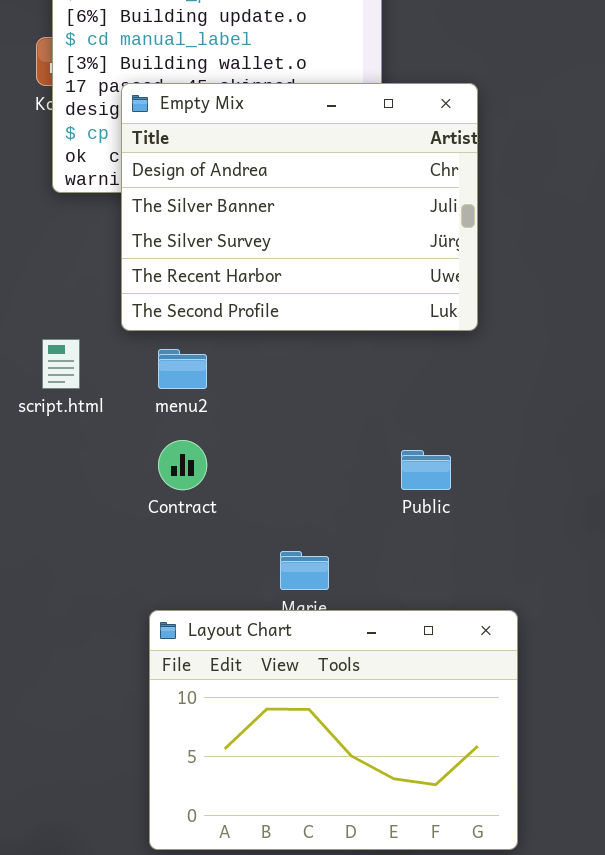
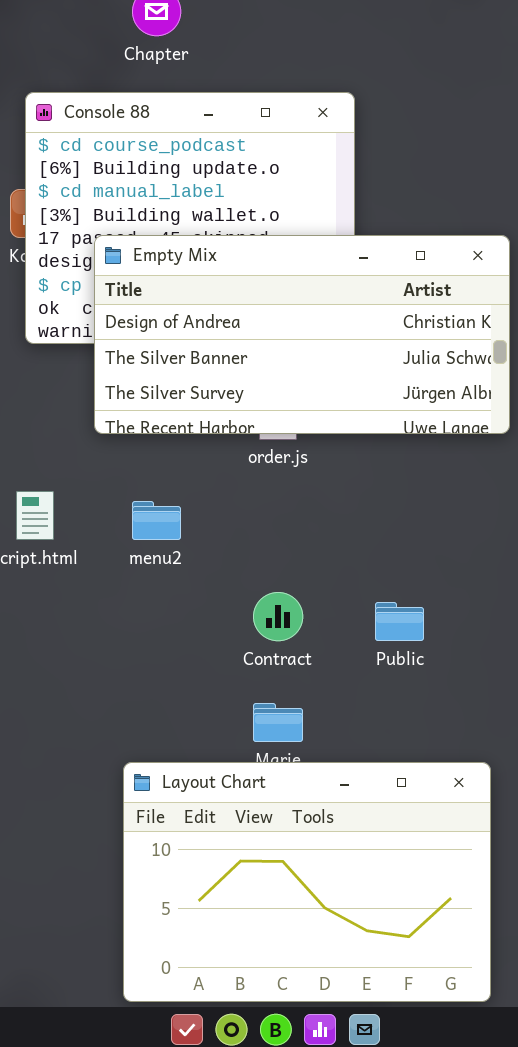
Empty Mix: [121,83,478,331] -> [94,235,510,434], resized
Contract: [158,440,207,490] -> [253,592,303,641], moved

